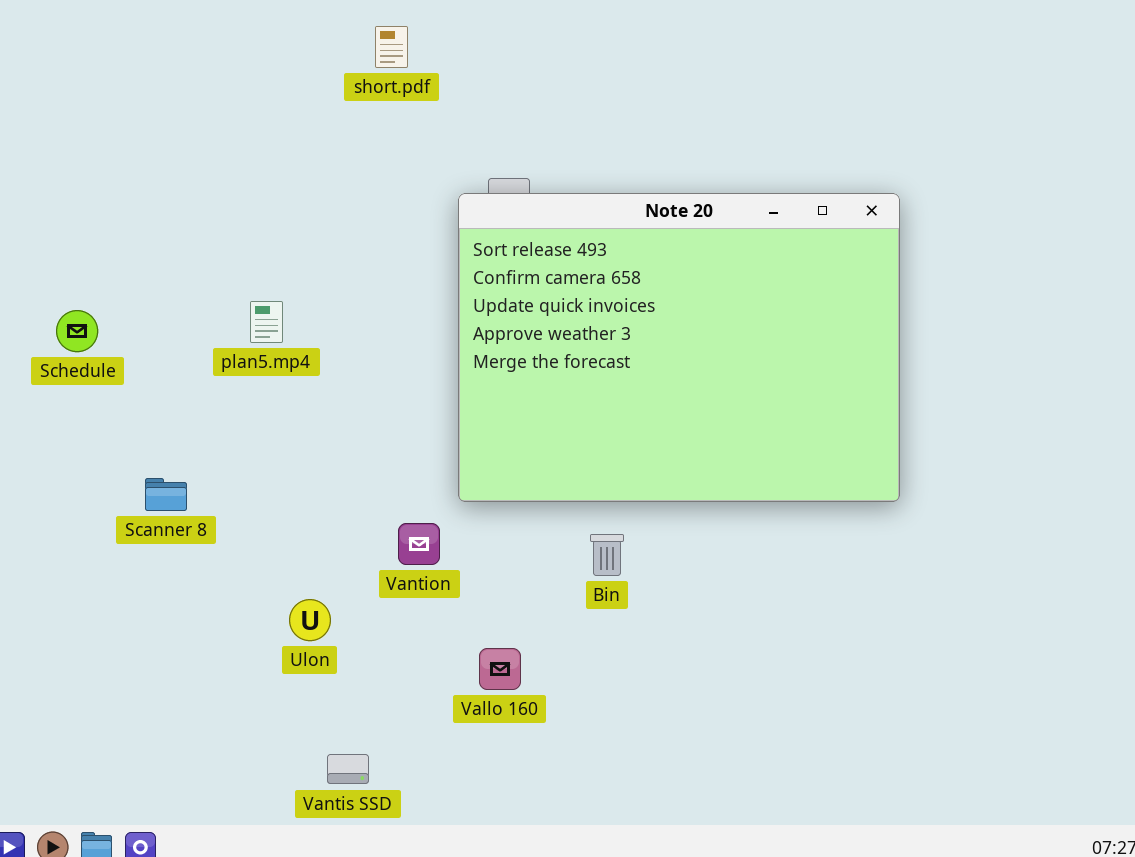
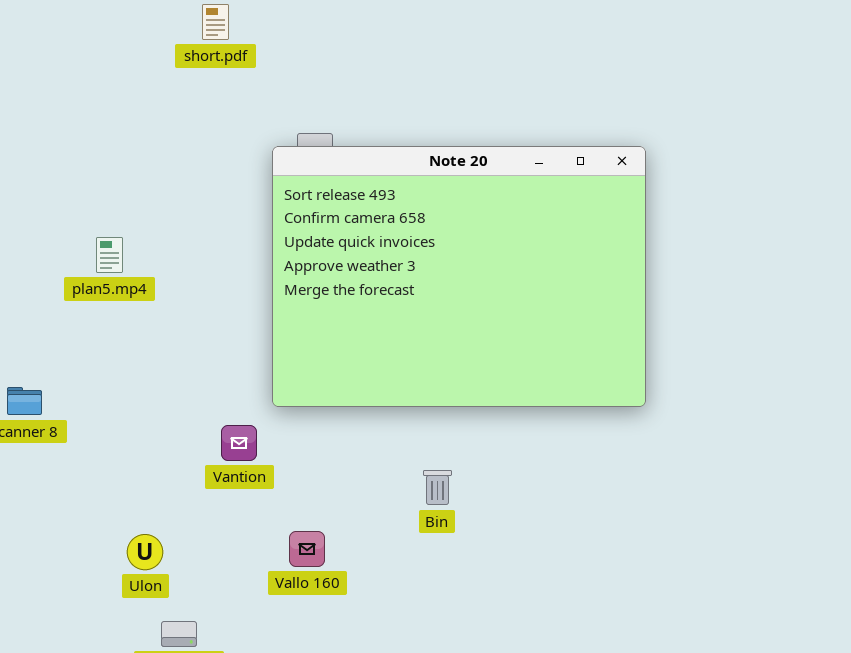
Bin: [590,534,624,576] -> [423,470,452,505], moved
Ulon: [289,599,331,641] -> [127,534,163,570], moved

